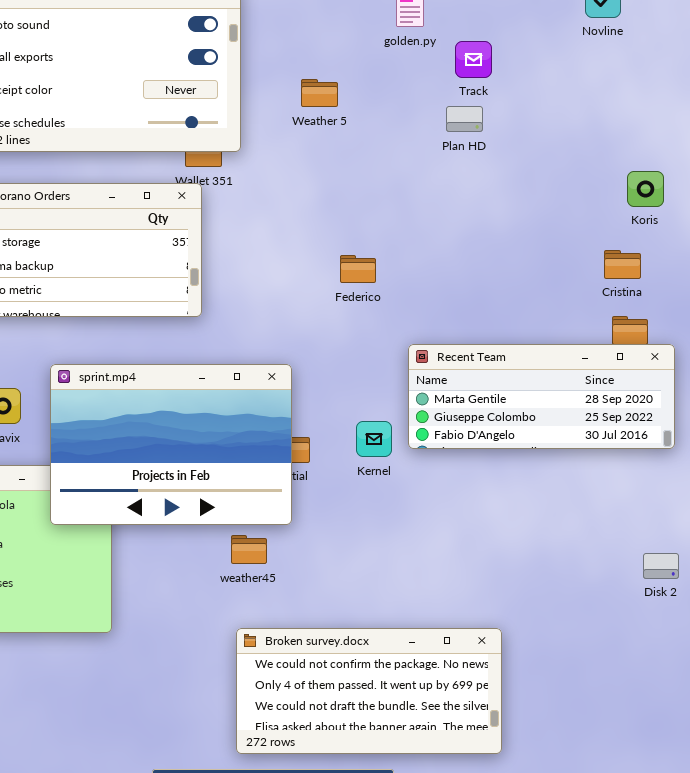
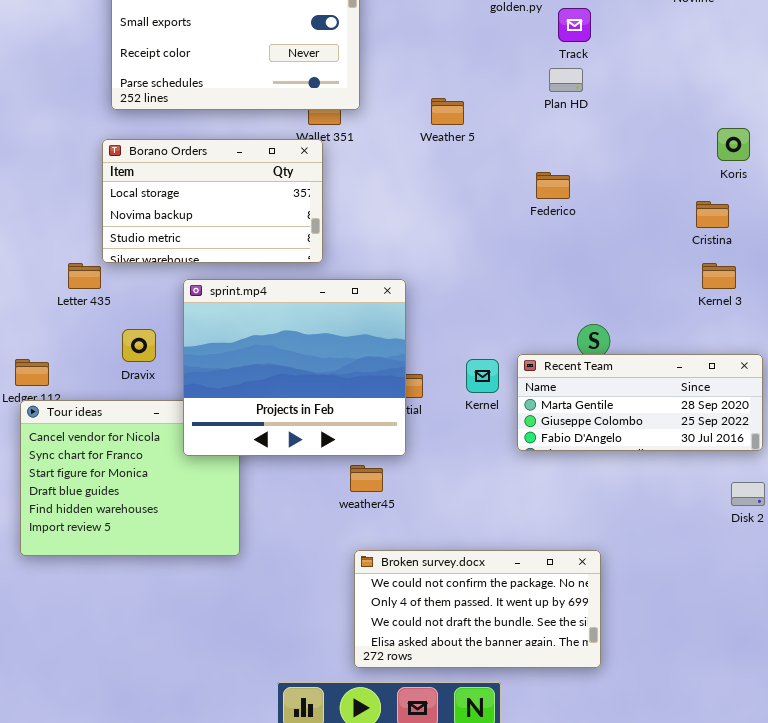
Weather 5: [301,79,338,107] -> [431,98,464,125], moved
Federico: [340,255,376,283] -> [536,172,570,199], moved
Recent Team: [408,344,675,449] -> [517,354,763,451], moved
sprint.mp4: [50,364,292,525] -> [183,279,406,456], resized

